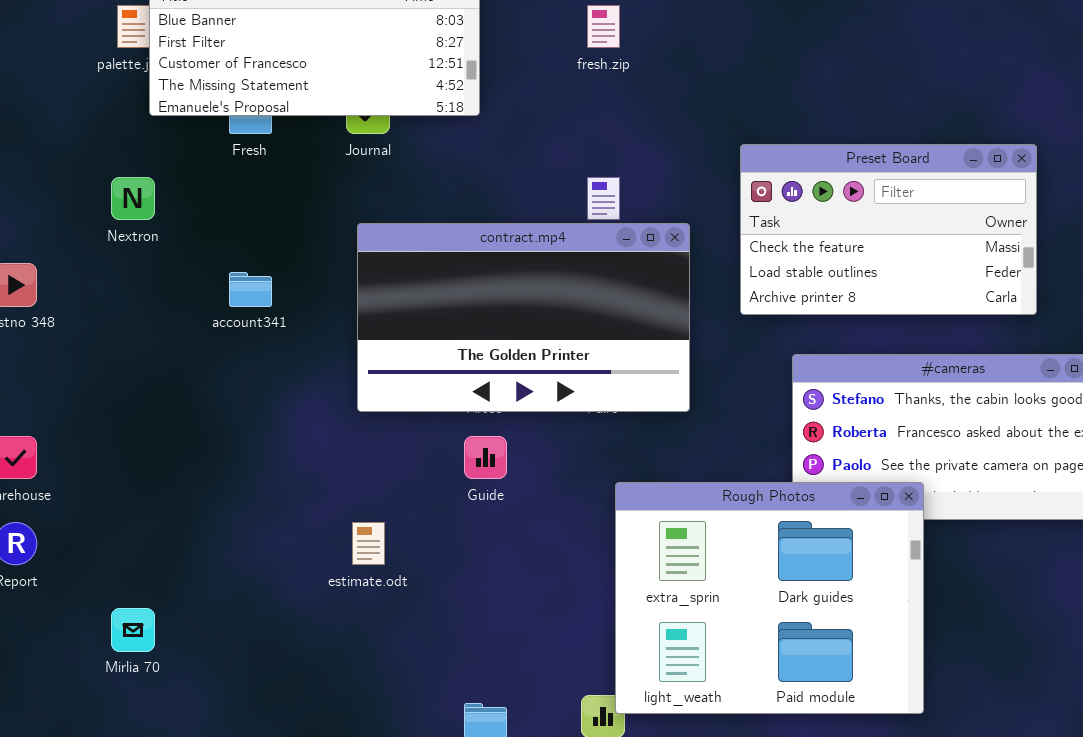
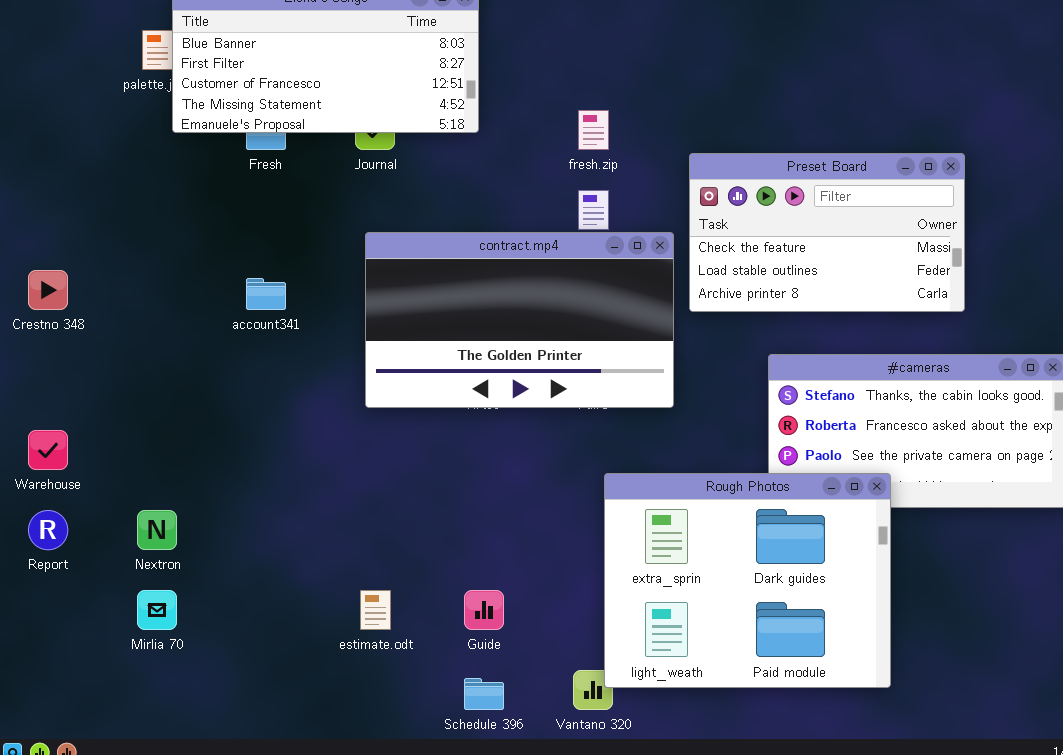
fresh.zip: [587,5,620,48] -> [578,110,609,150], moved
Preset Board: [740,144,1037,315] -> [689,153,965,312], moved
Nextron: [111,177,155,220] -> [137,510,177,550], moved
Guide: [464,436,507,479] -> [464,590,504,630], moved
estimate.odt: [352,522,385,565] -> [360,590,391,630], moved

